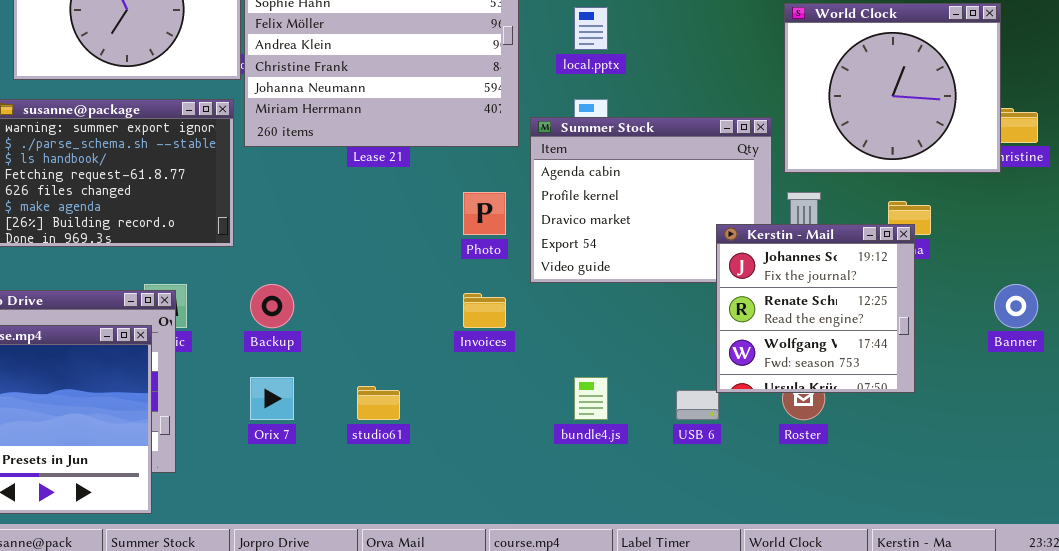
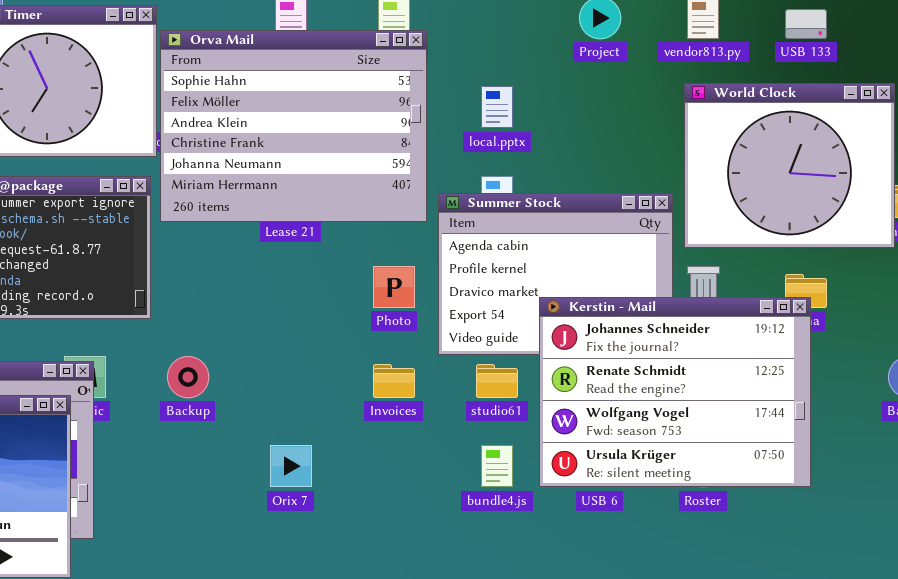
Kerstin - Mail: [716,224,915,393] -> [539,297,811,487], resized
Orix 7: [250,377,294,420] -> [270,445,312,487], moved
studio61: [357,386,400,420] -> [476,364,518,398], moved

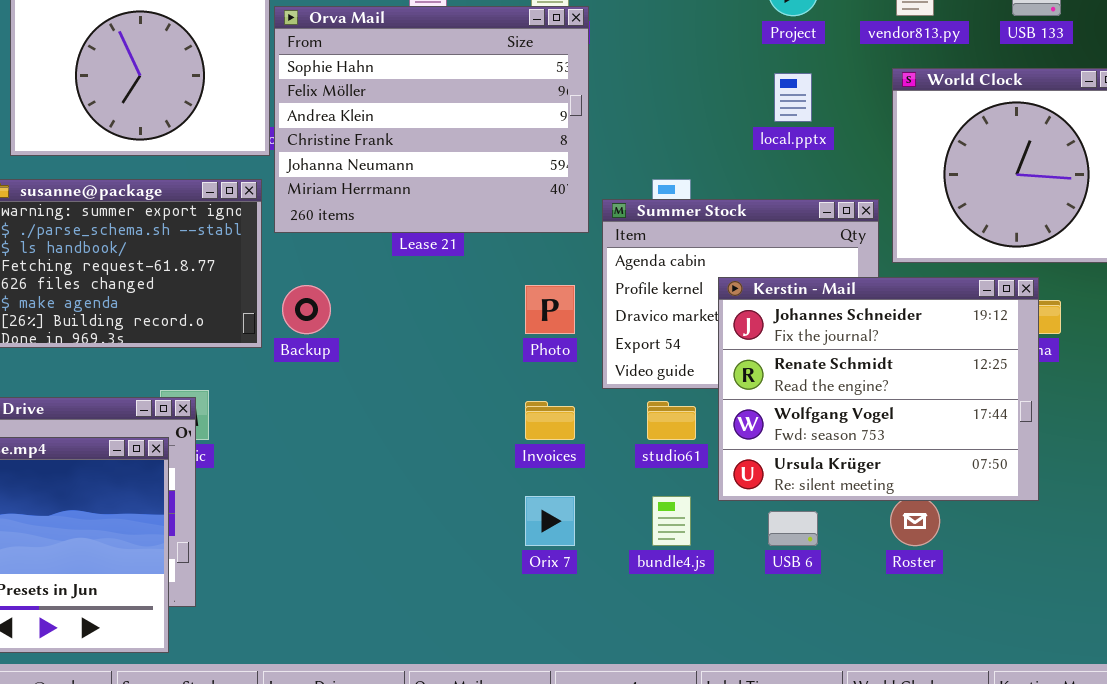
local.pptx: [481,86,513,128] -> [774,73,812,122], moved
Kerstin - Mail: [539,297,811,487] -> [718,277,1039,501], moved
Backup: [167,356,209,398] -> [282,285,331,334], moved
Orix 7: [270,445,312,487] -> [525,496,575,546], moved

